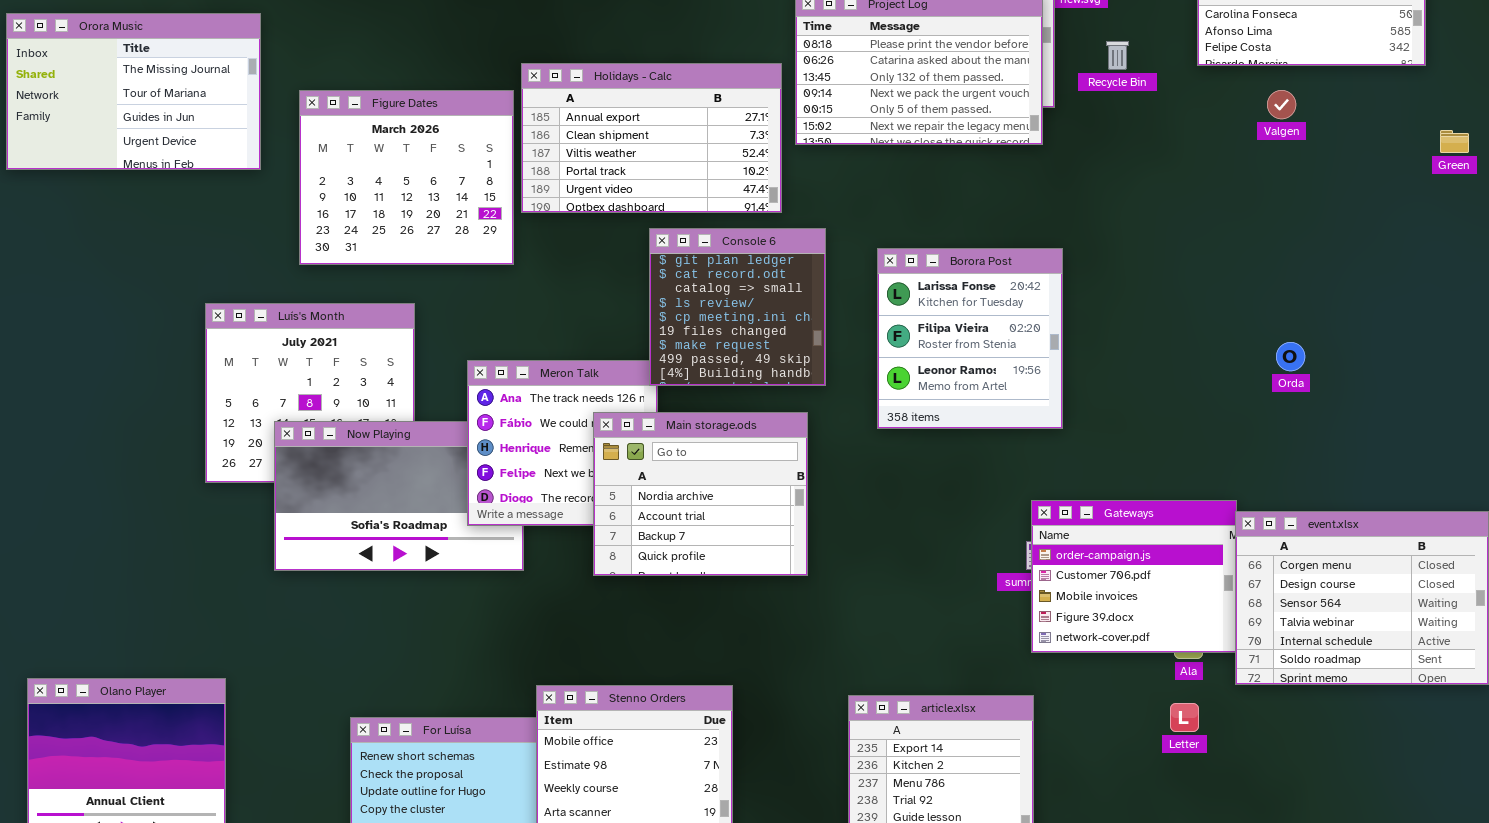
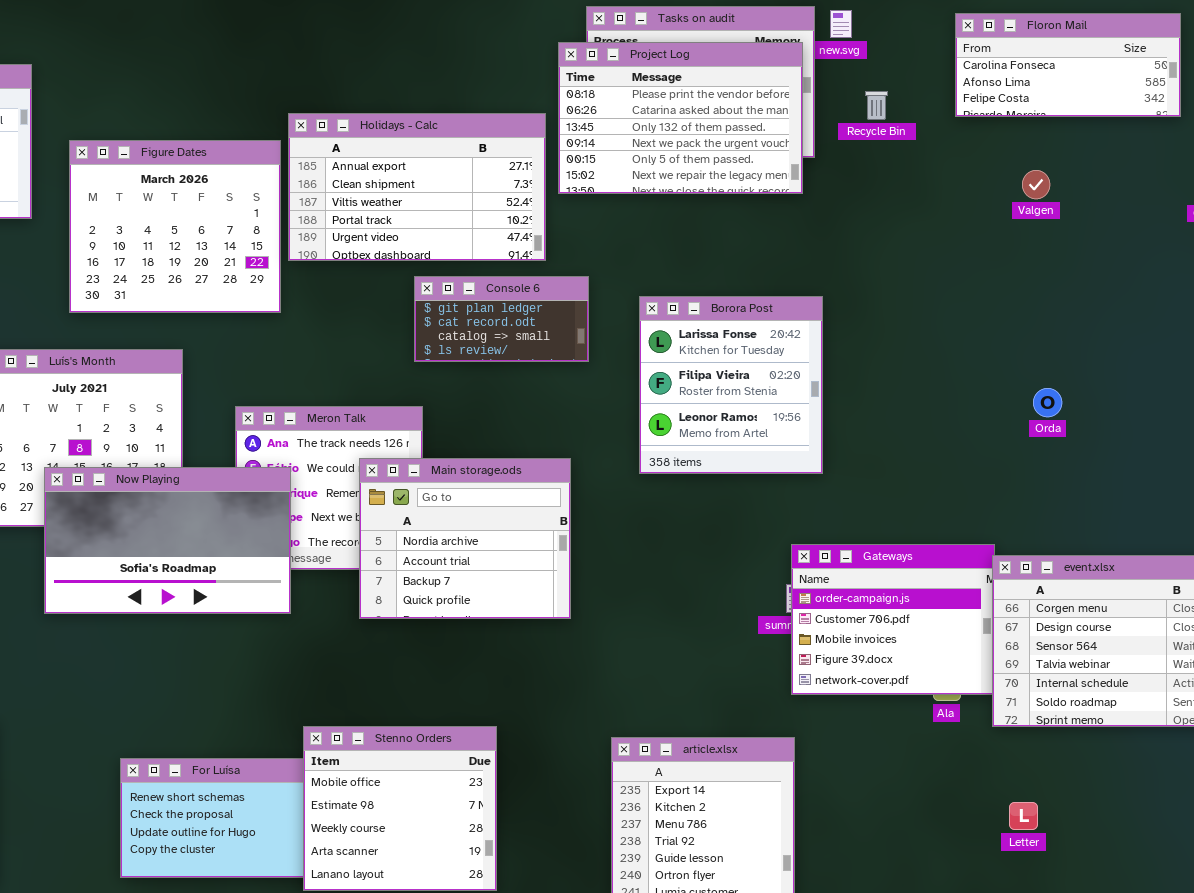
Valgen: [1267,90,1296,119] -> [1022,170,1050,199], moved
Console 6: [649,228,826,386] -> [414,276,589,362], resized
Now Playing: [274,421,524,571] -> [44,467,291,614], raised
Letter: [1170,703,1199,732] -> [1009,802,1038,830], moved

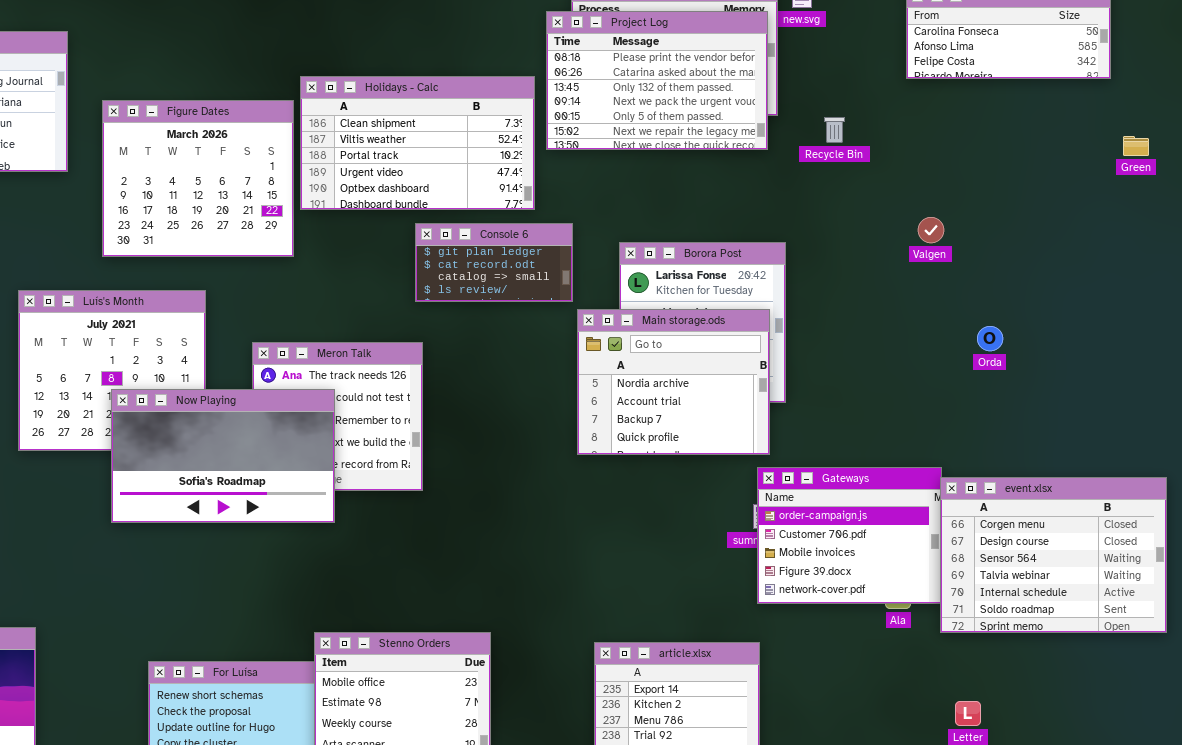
Recycle Bin: [865,91,888,120] -> [824,117,845,143], moved
Holidays - Calc: [288,113,546,261] -> [300,76,535,210], scrolled down 1 row
Valgen: [1022,170,1050,199] -> [918,217,944,243], moved
Main storage.ods: [359,458,571,619] -> [577,309,770,455], moved
Now Playing: [44,467,291,614] -> [111,389,335,523], moved

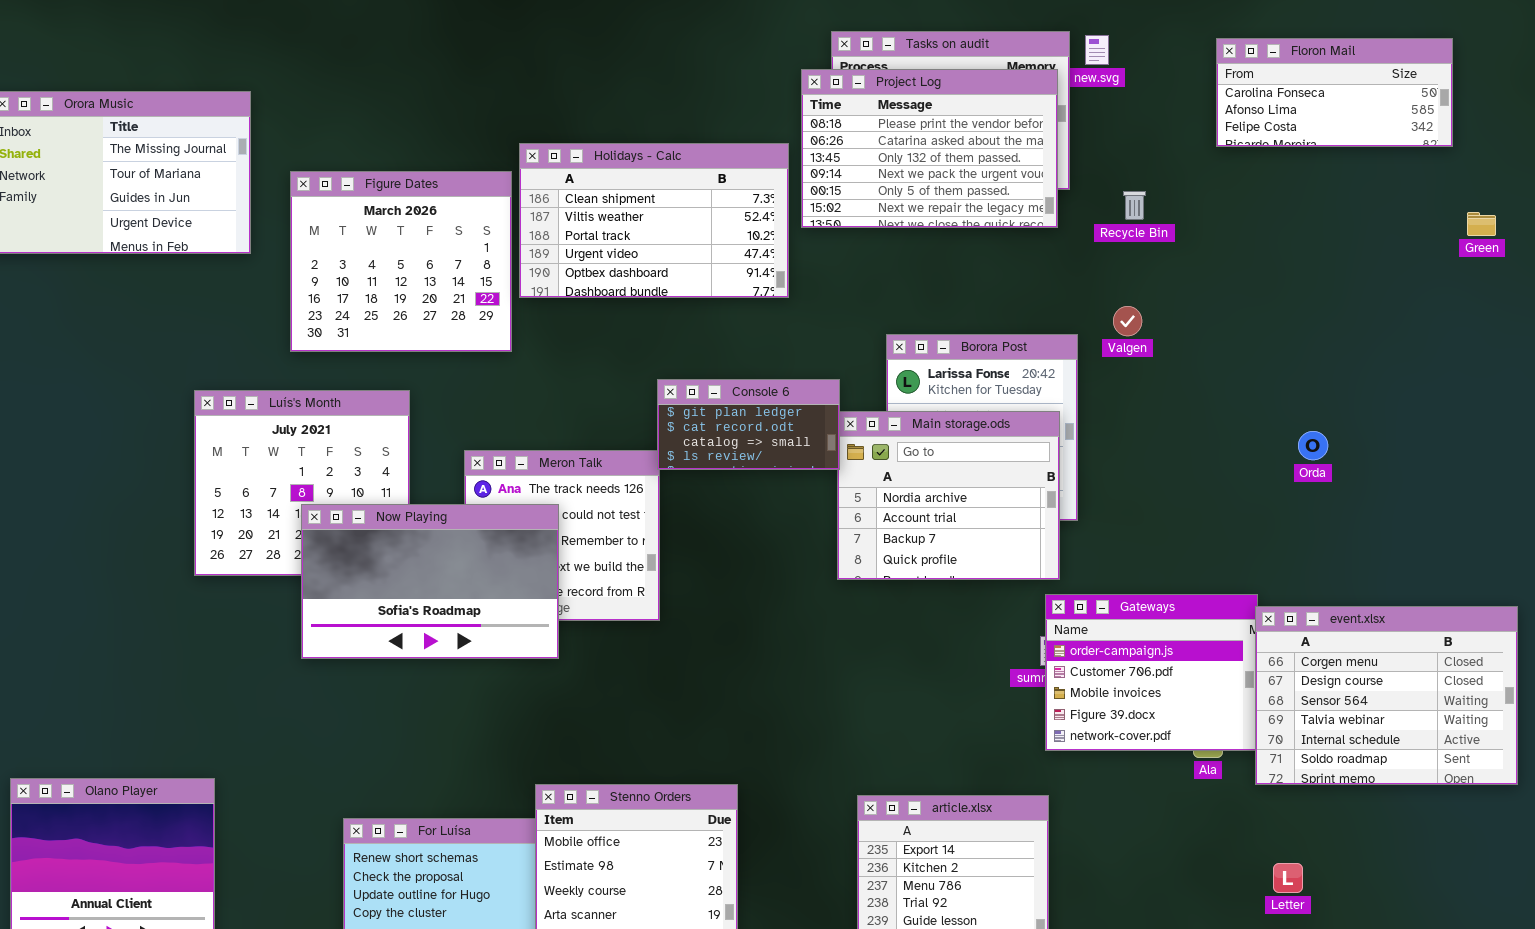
Valgen: [918,217,944,243] -> [1113,306,1142,336], moved
Console 6: [415,223,573,302] -> [657,379,840,470], moved

